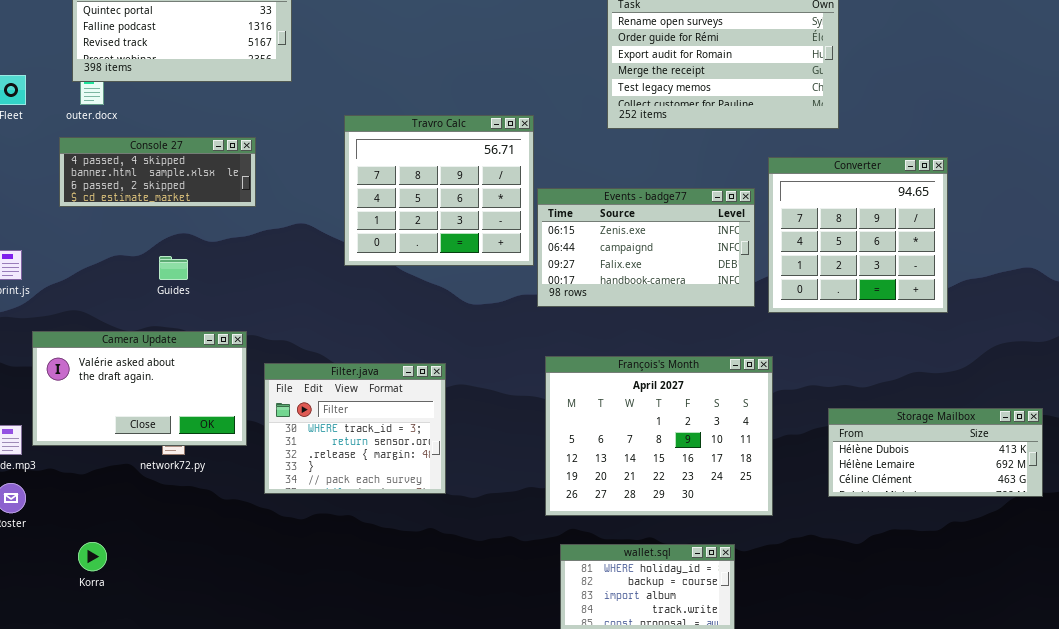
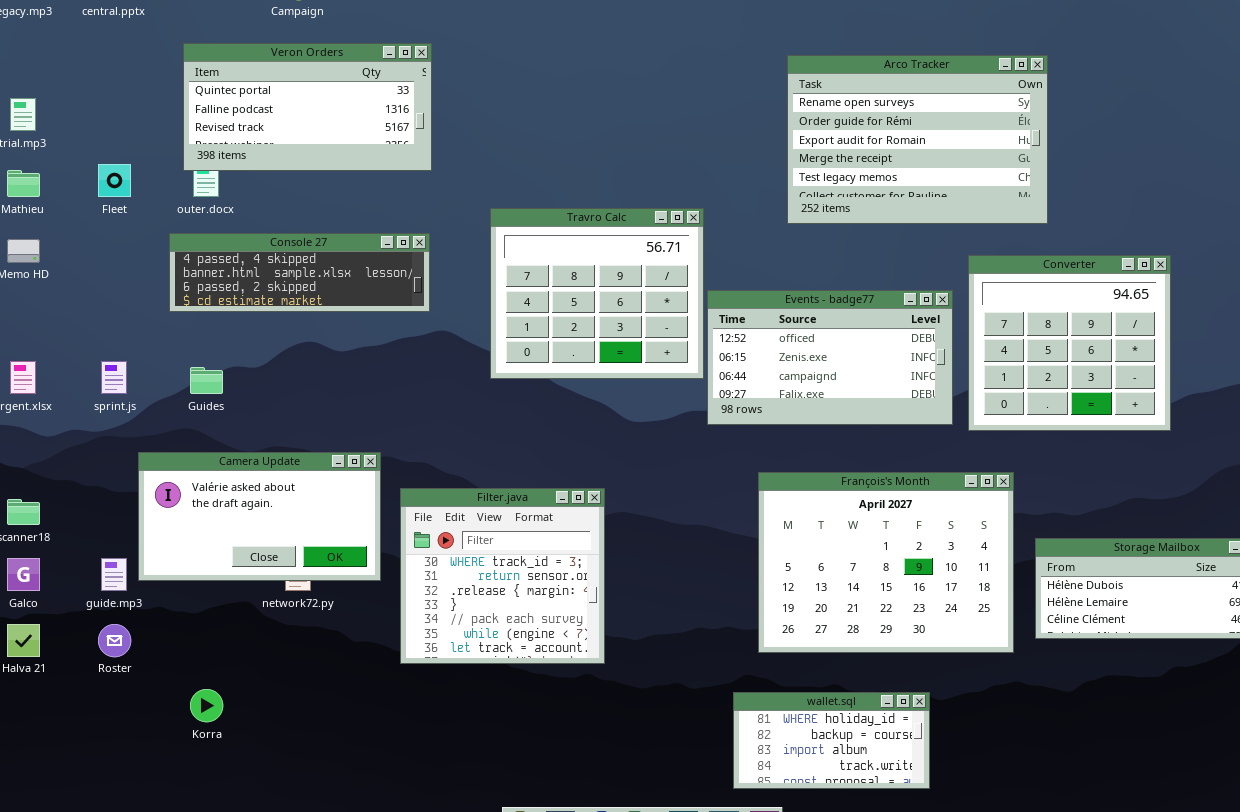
Console 27: [59,137,256,207] -> [169,233,430,312], resized
Events - badge77: [537,188,755,307] -> [707,290,953,425], scrolled up 1 row
Guides: [159,256,188,280] -> [190,367,223,394], moved
François's Month: [545,356,773,516] -> [758,472,1014,653], moved
Filter.java: [264,363,446,494] -> [400,488,605,664], resized

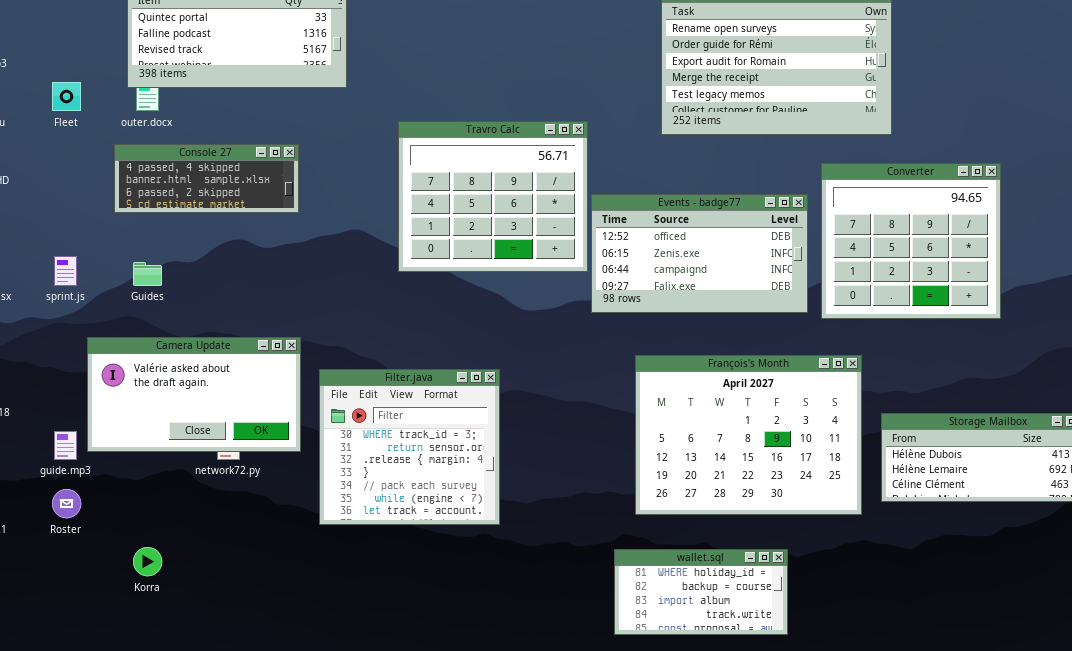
Console 27: [169,233,430,312] -> [114,144,299,213], resized

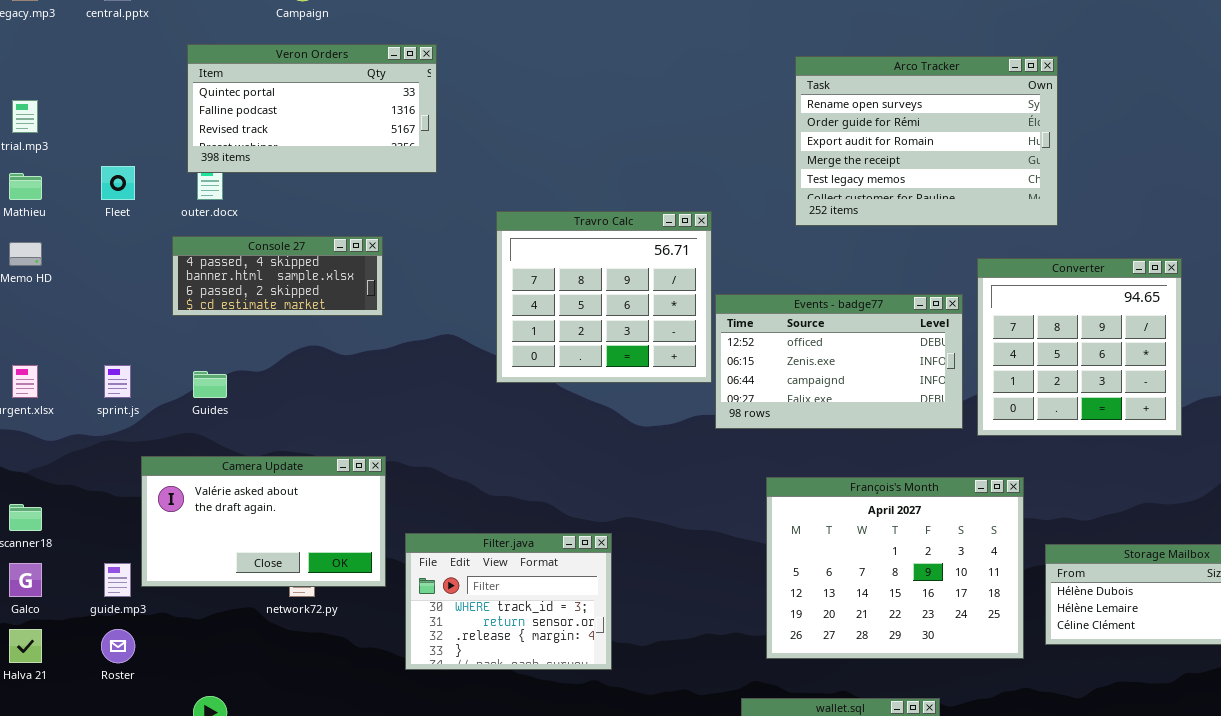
Filter.java: [319,369,500,525] -> [405,533,612,670], resized

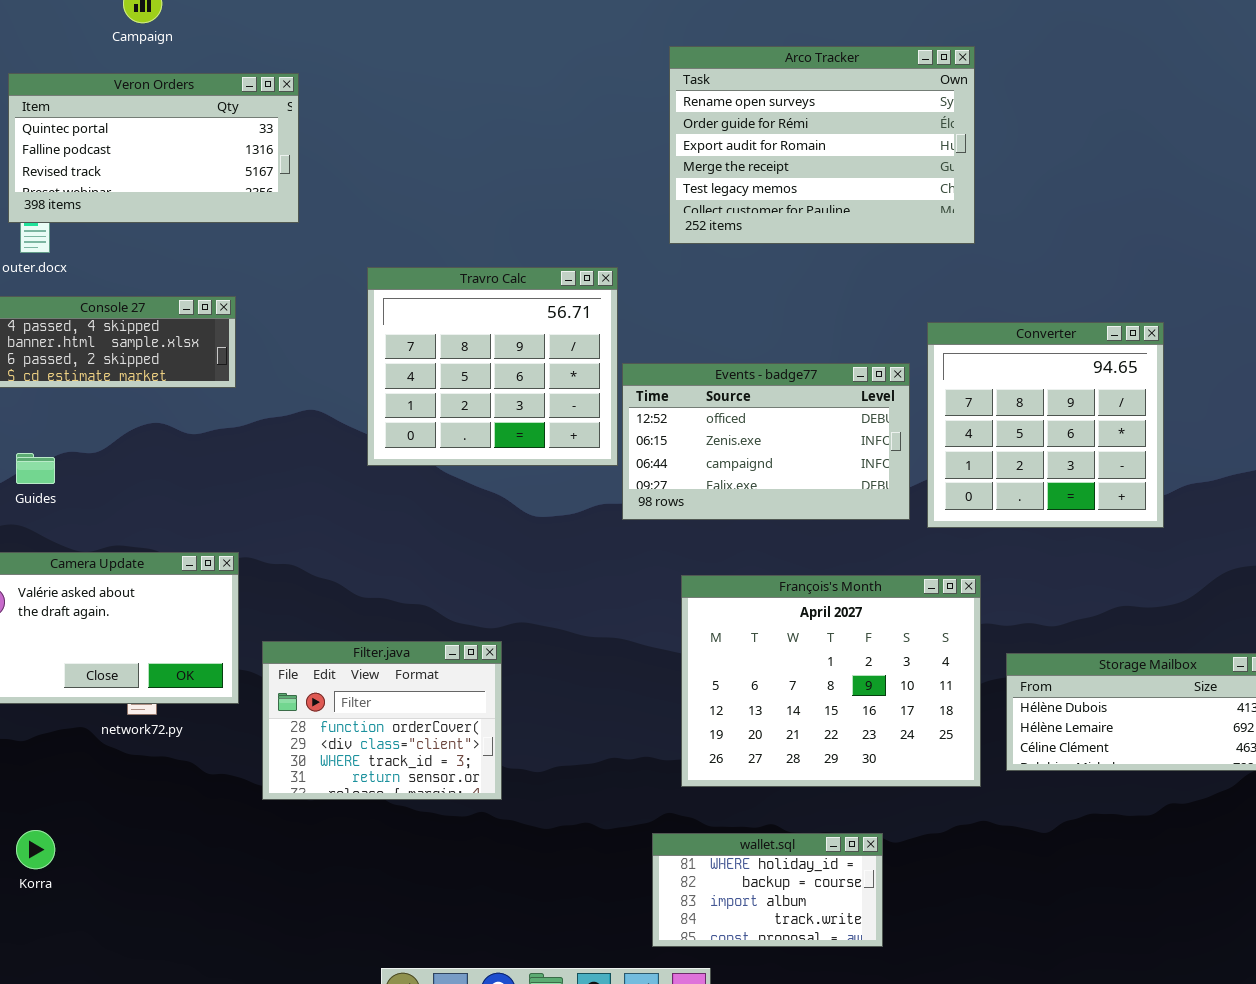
Arco Tracker: [795,56,1058,226] -> [669,46,975,244], moved
Filter.java: [405,533,612,670] -> [262,641,502,800], scrolled up 2 rows

